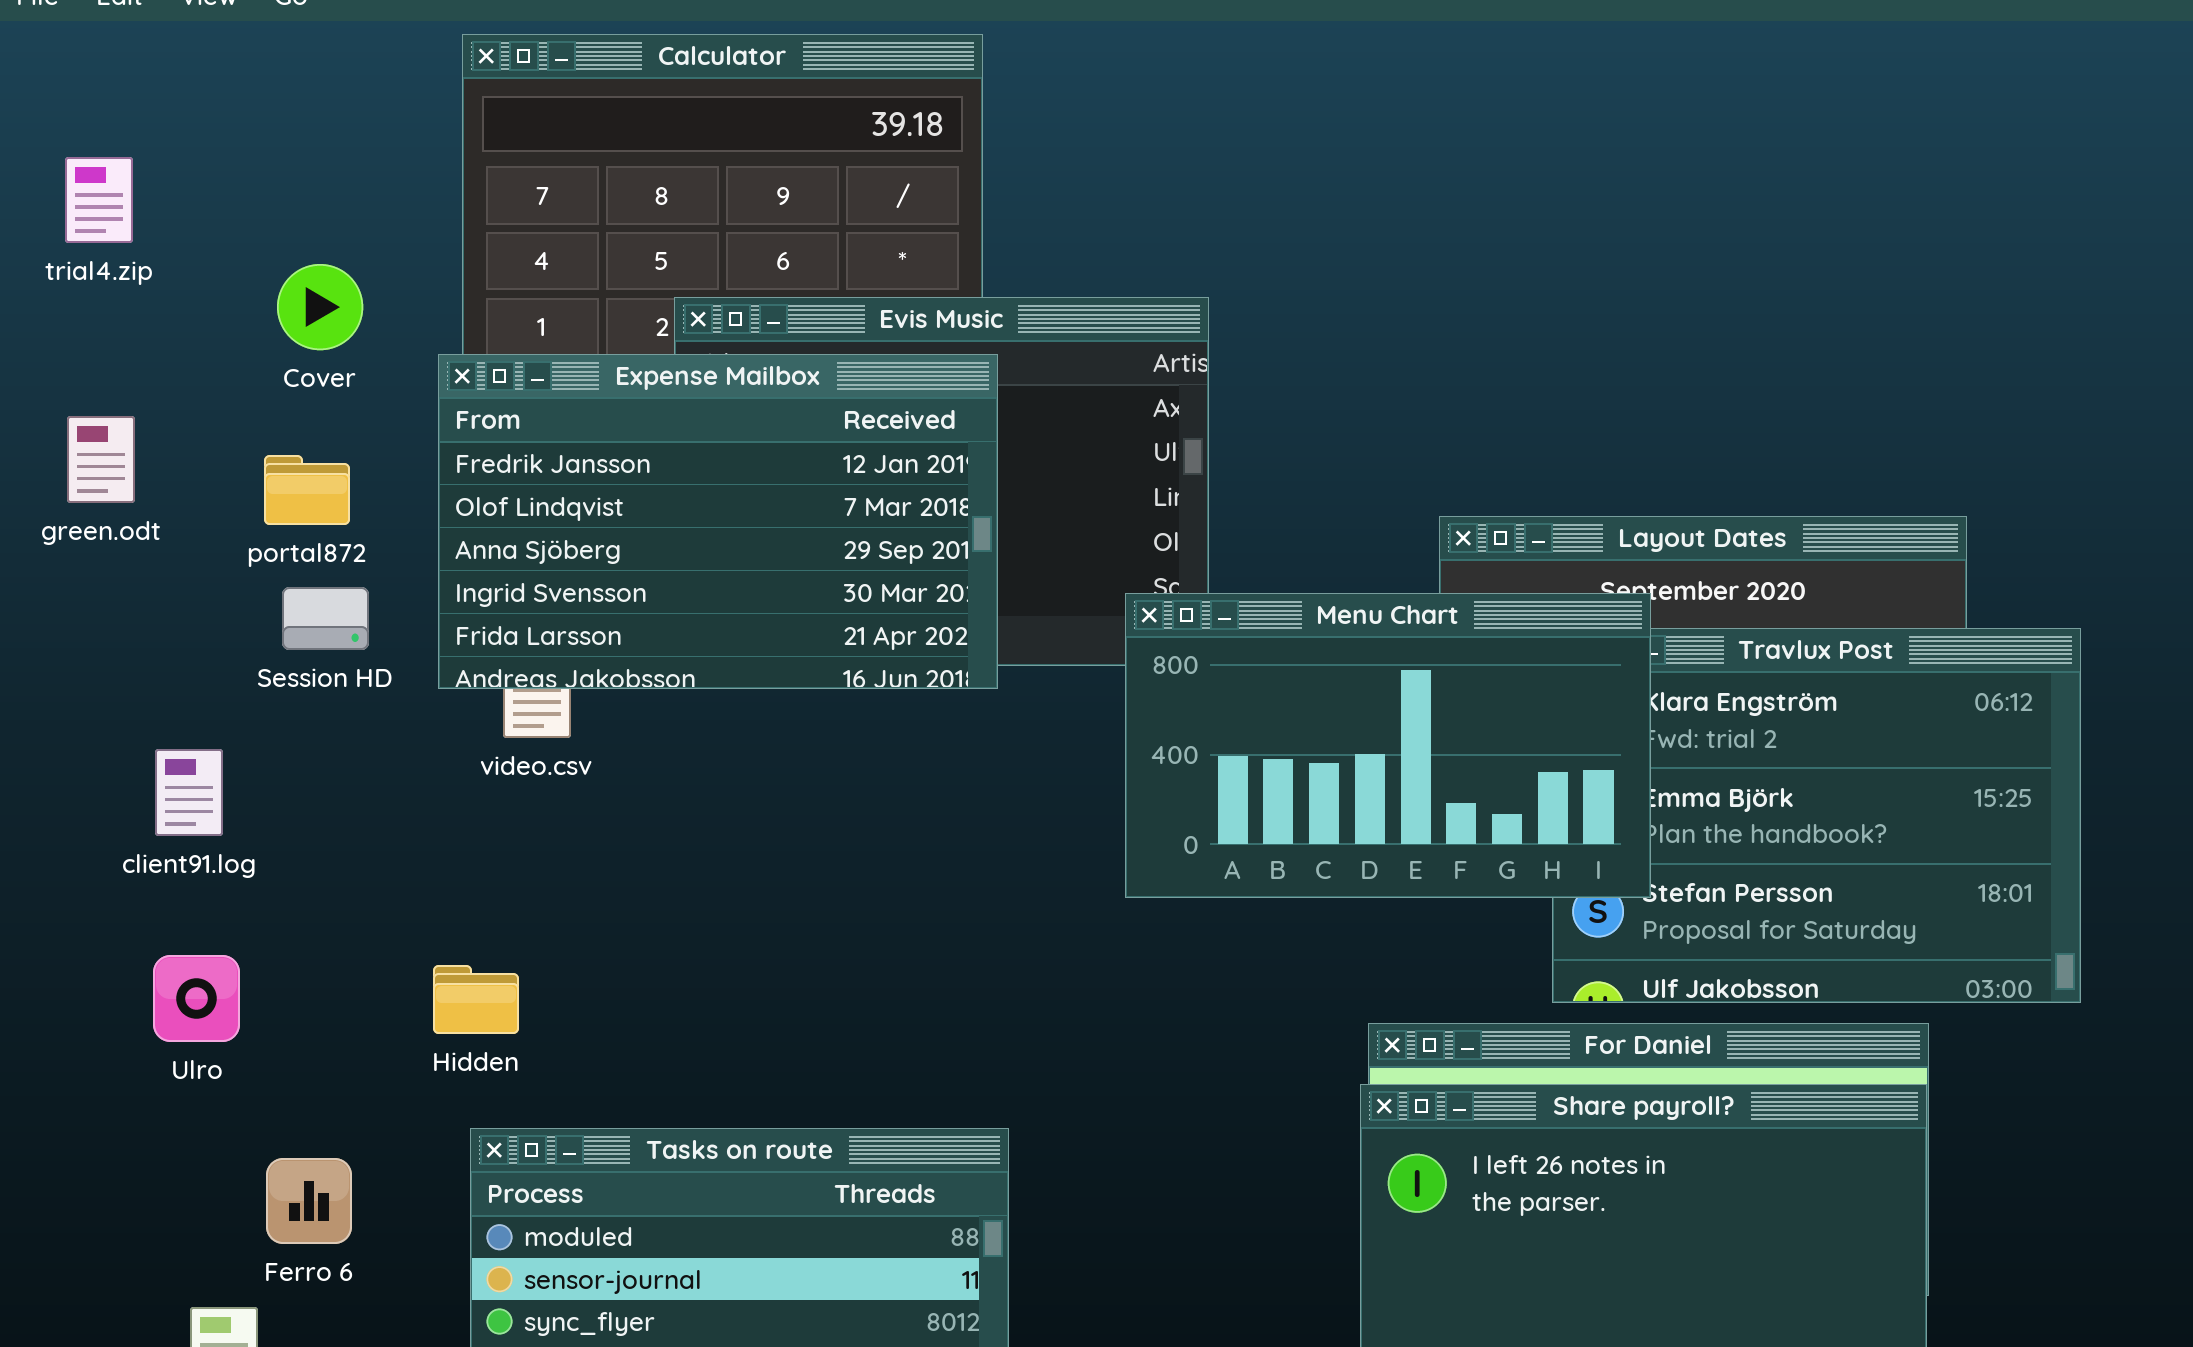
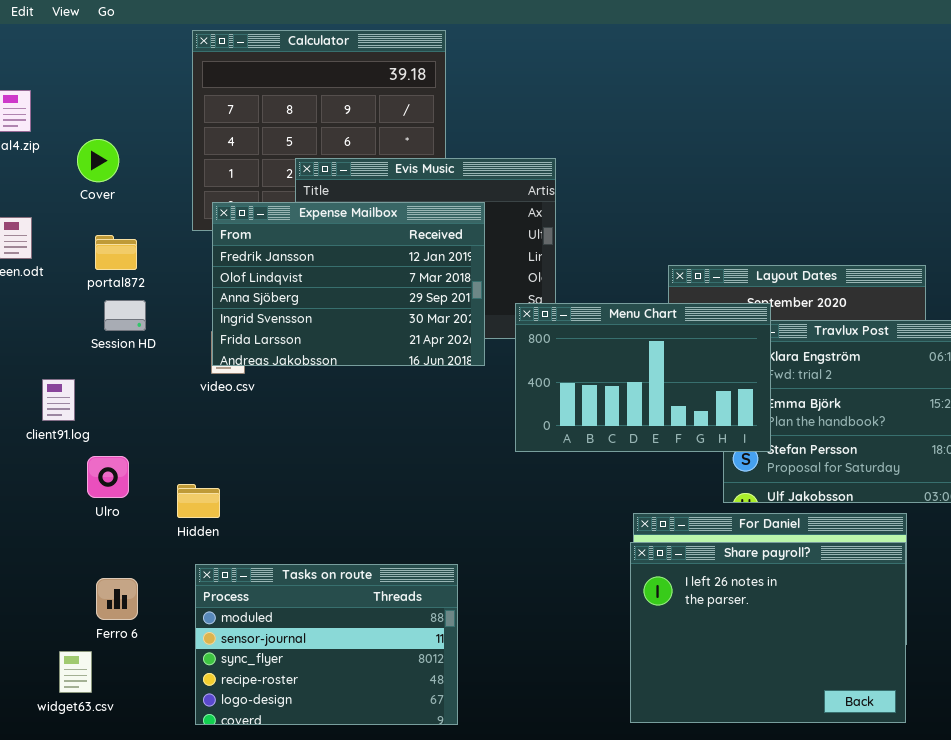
Cover: [277,264,363,350] -> [77,139,119,182], moved
Expense Mailbox: [438,354,998,689] -> [212,202,485,366], moved
Ulro: [153,955,240,1042] -> [87,456,129,498], moved

